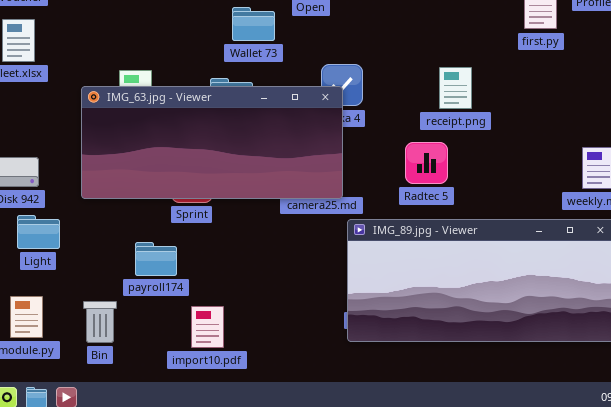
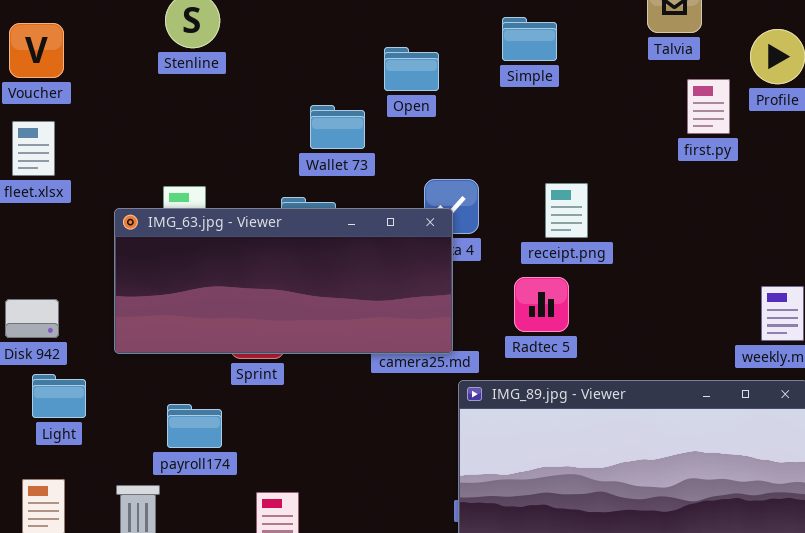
receipt.png: [439,67,472,109] -> [545,183,588,238], moved
Radtec 5: [405,142,448,184] -> [514,277,569,332], moved
payroll174: [135,242,177,276] -> [167,404,222,448], moved

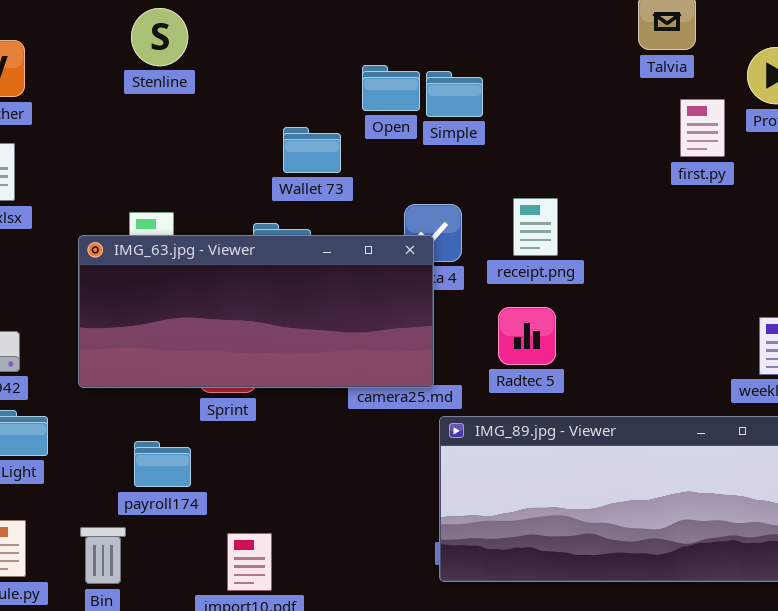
Simple: [502,17,557,61] -> [426,71,483,117], moved
receipt.png: [545,183,588,238] -> [513,198,558,256], moved

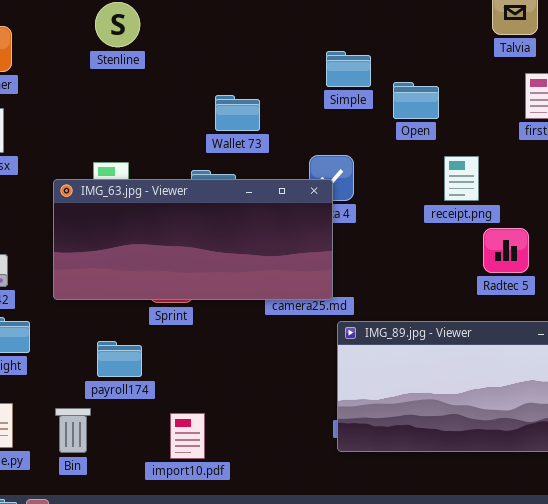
Open: [362,65,420,111] -> [393,82,439,119], moved
receipt.png: [513,198,558,256] -> [444,156,479,201], moved
Radtec 5: [498,307,556,365] -> [483,228,529,273], moved

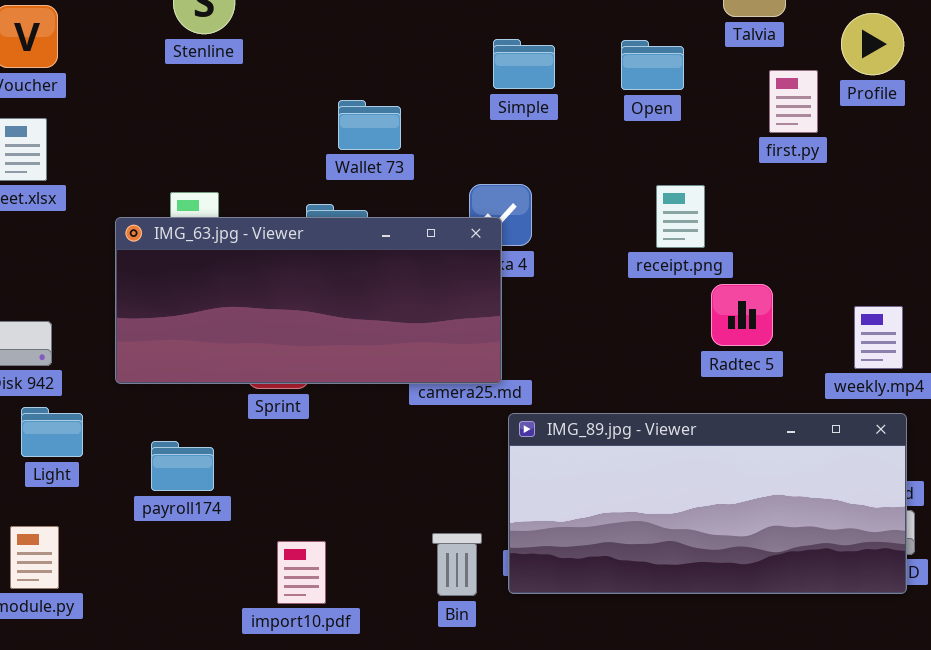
Open: [393,82,439,119] -> [621,40,684,90], moved
payroll174: [97,341,142,377] -> [151,441,214,491], moved
Bin: [55,408,91,453] -> [432,533,482,596], moved

